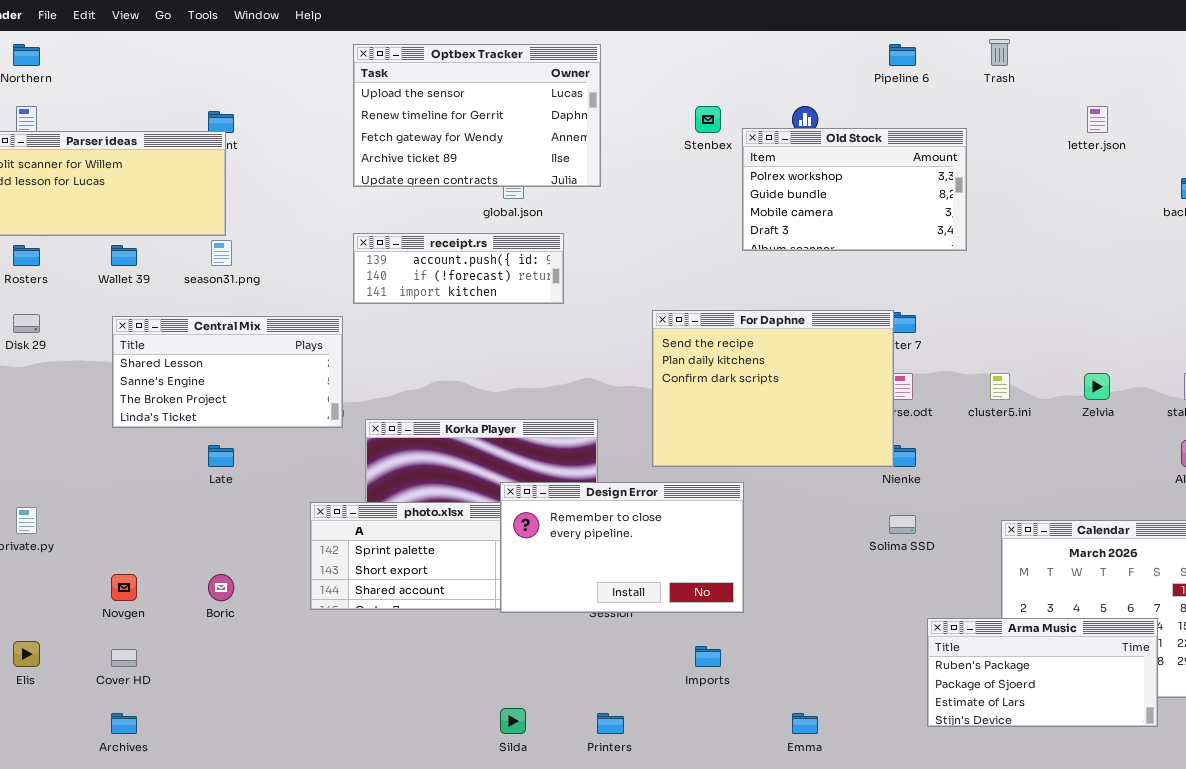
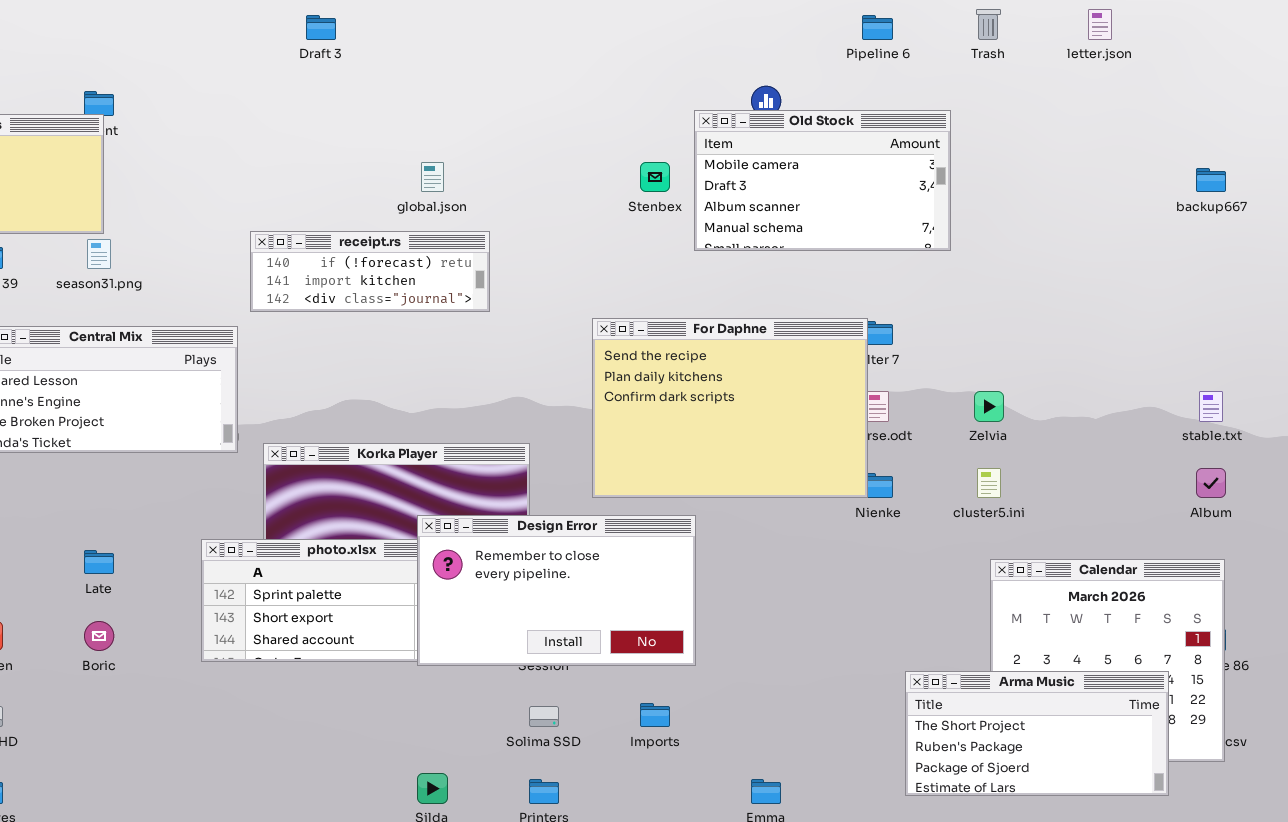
Optbex Tracker: [353,44,601,187] -> none, closed
Stenbex: [695,106,721,133] -> [640,162,670,192], moved
letter.json: [1087,106,1108,133] -> [1088,9,1112,40], moved
Old Stock: [742,128,967,251] -> [694,110,951,251], scrolled down 2 rows
receipt.rs: [353,233,564,304] -> [250,231,490,312], scrolled down 1 row
cluster5.ini: [990,373,1010,400] -> [977,468,1001,498], moved
Zelvia: [1084,373,1110,400] -> [974,391,1004,422], moved
Late: [208,445,234,467] -> [84,550,114,574], moved
Solima SSD: [889,515,916,534] -> [529,706,559,727], moved
Arma Music: [927,618,1158,727] -> [905,671,1169,796], scrolled up 1 row

